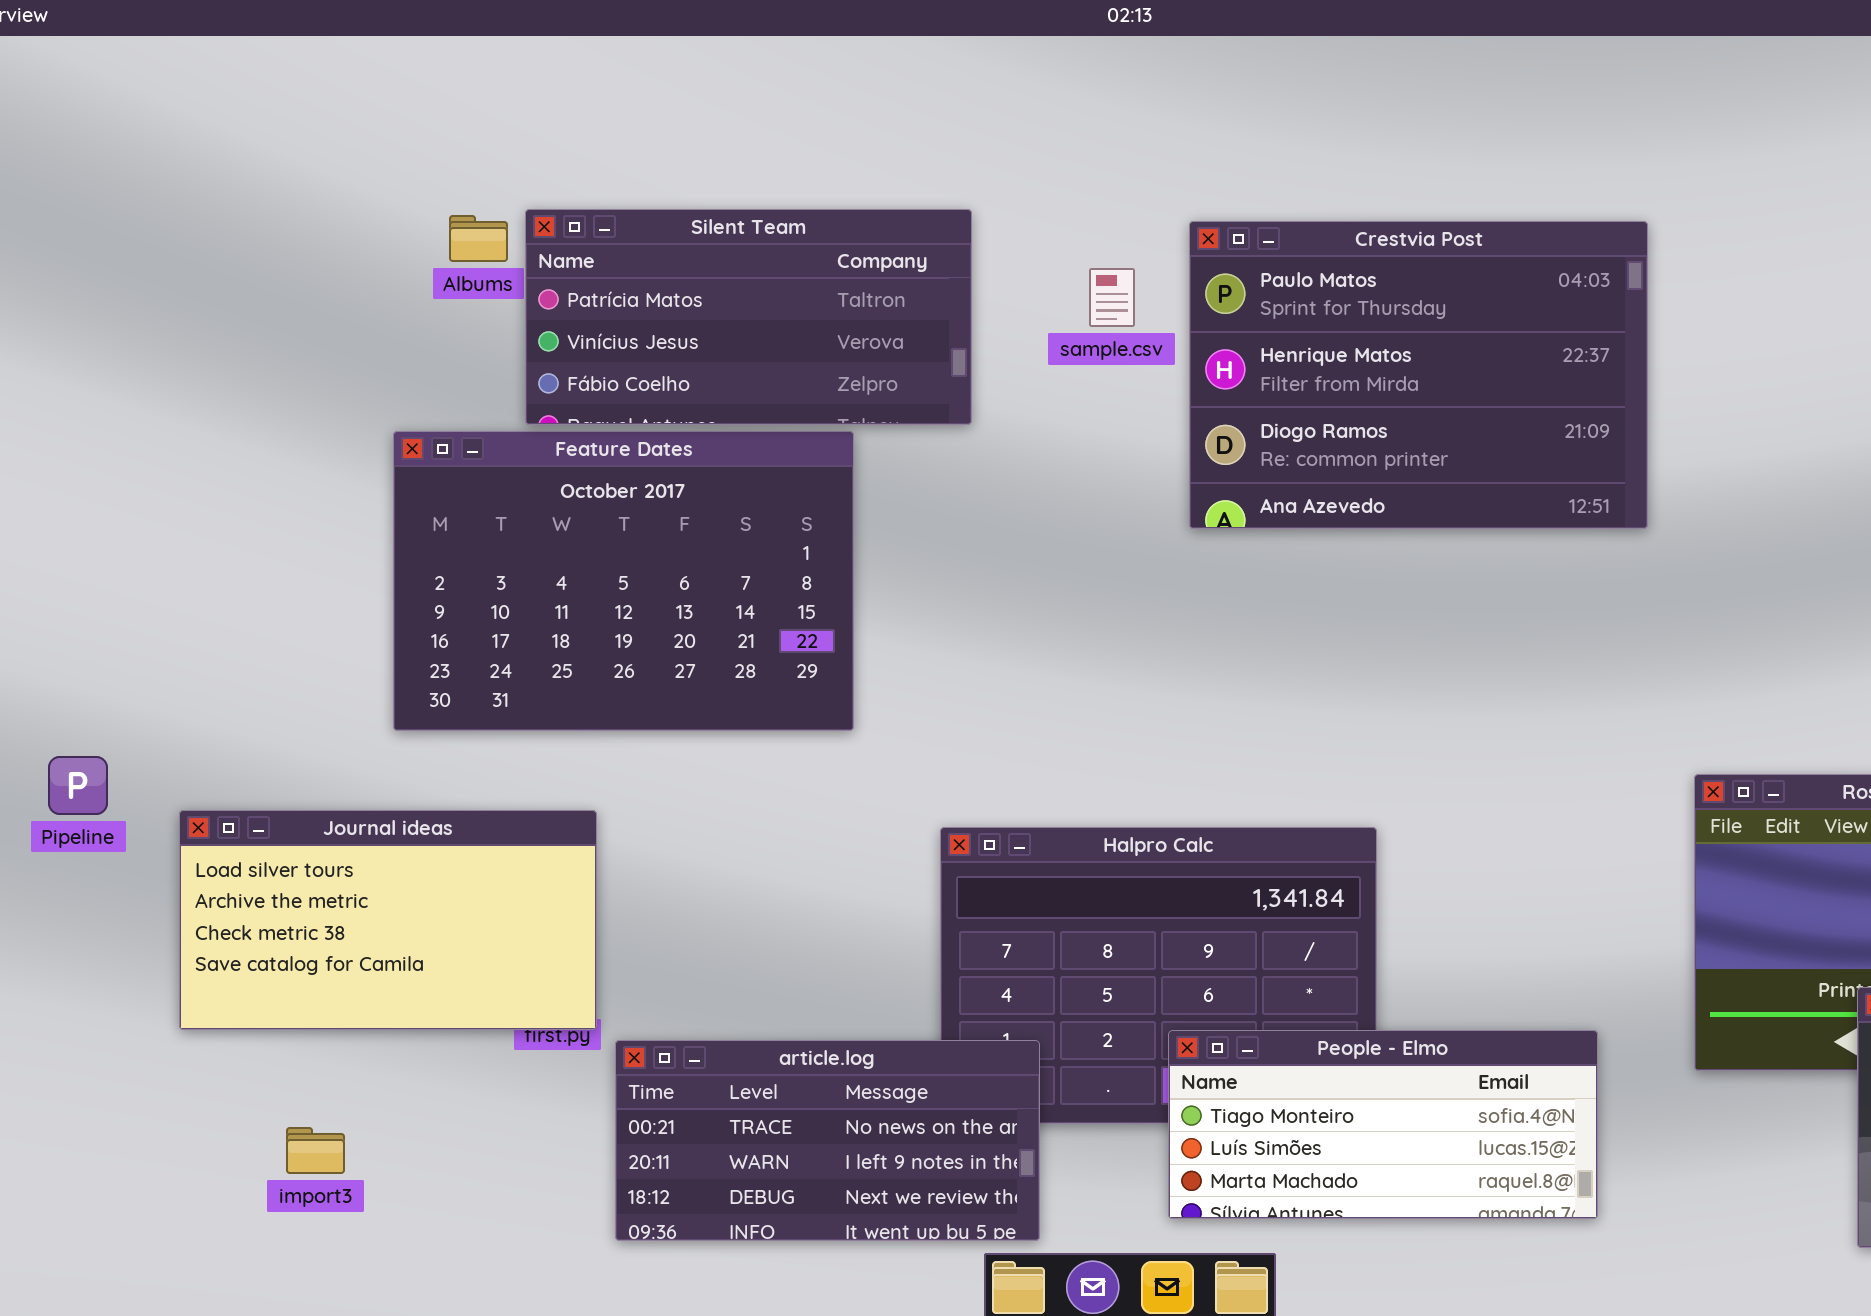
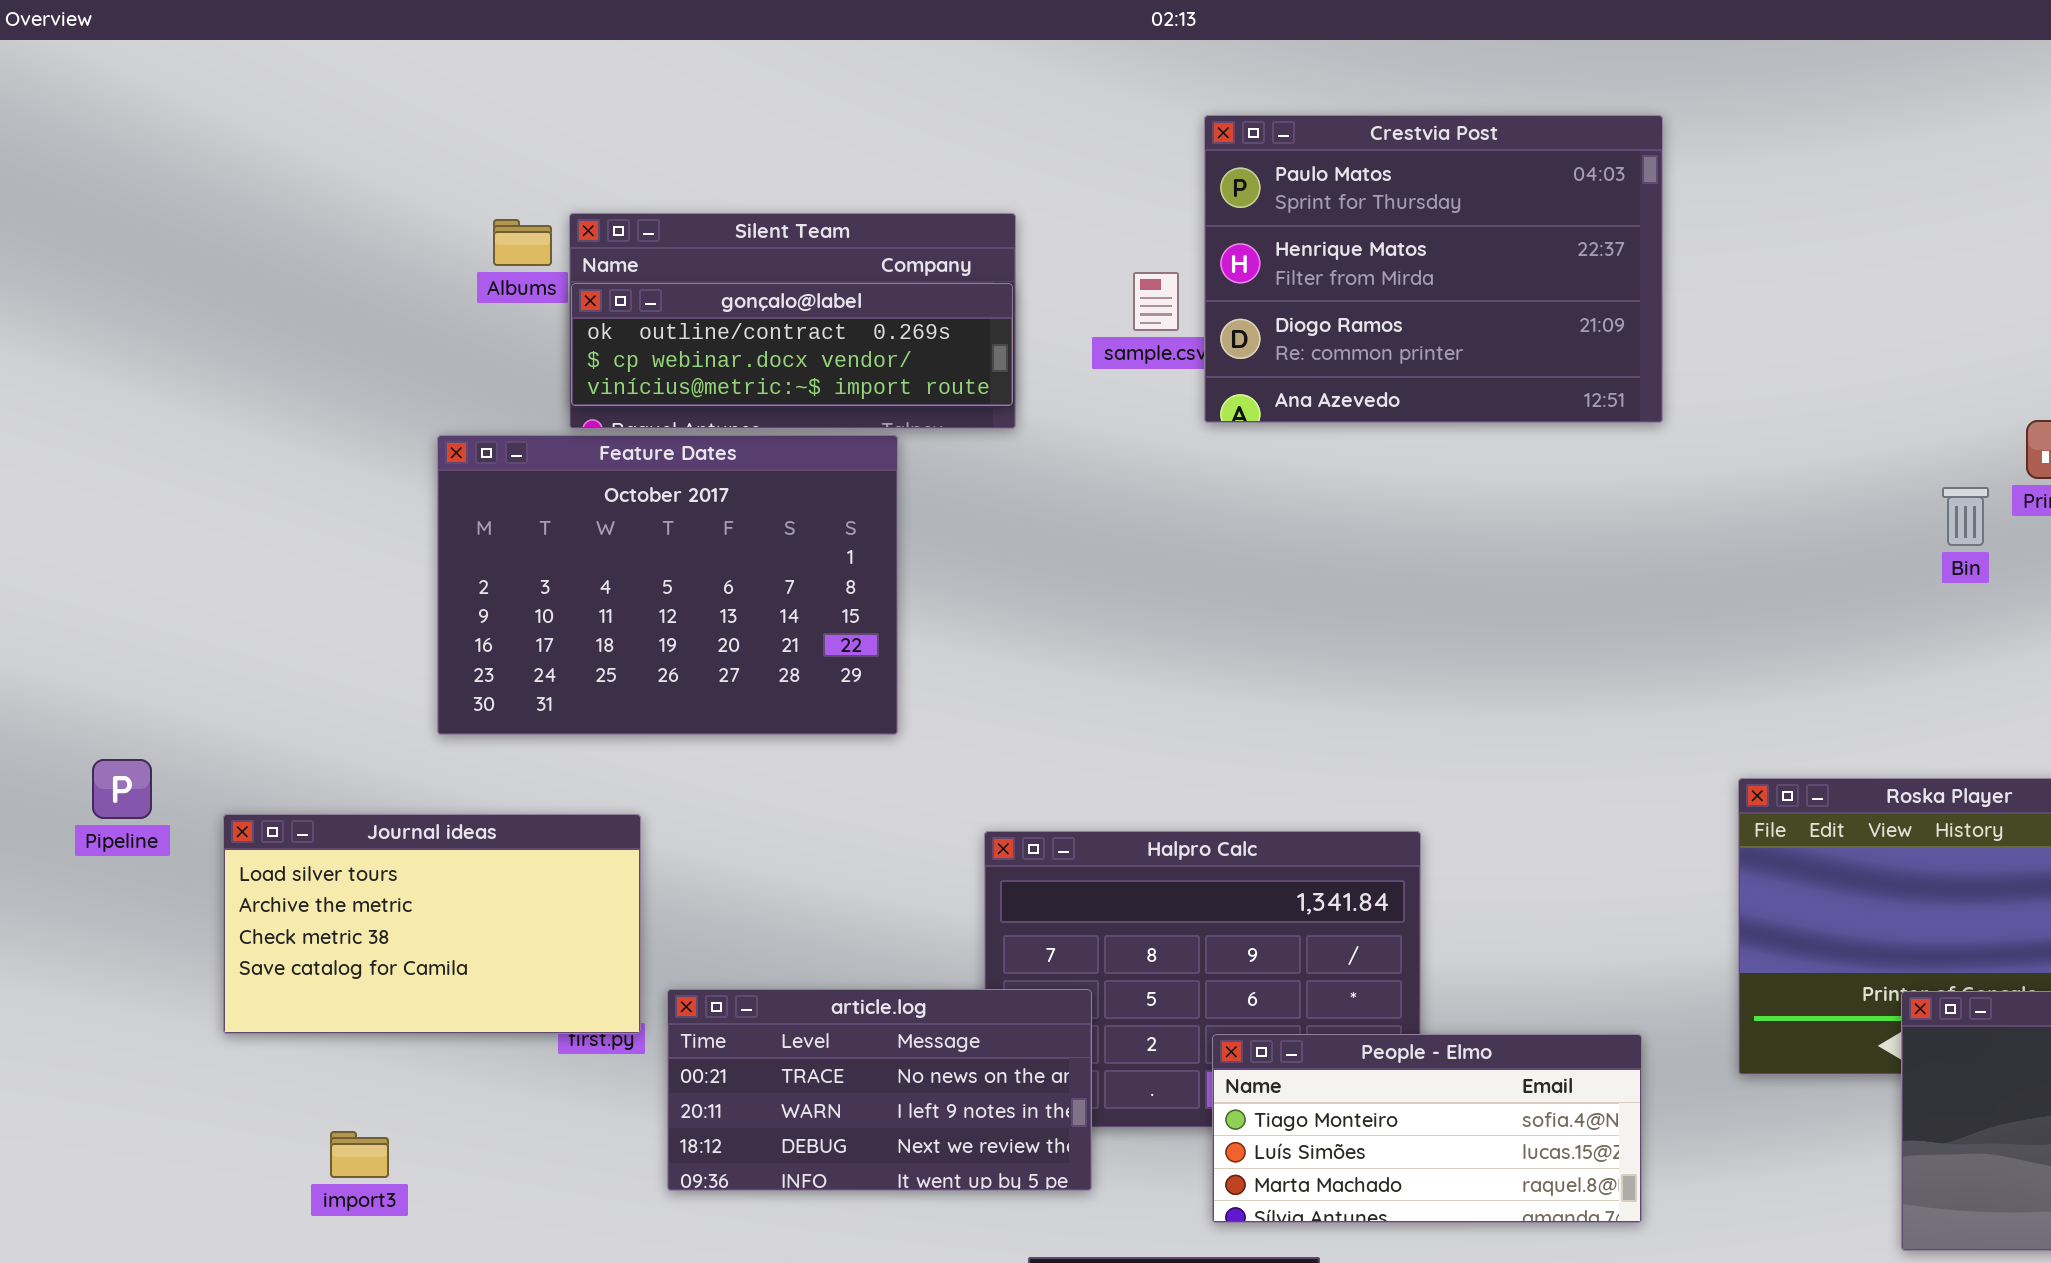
Crestvia Post: [1189,221,1648,529] -> [1204,115,1663,423], moved
gonçalo@label: none -> [571,283,1013,406], opened
article.log: [615,1040,1040,1241] -> [667,989,1092,1191], moved

